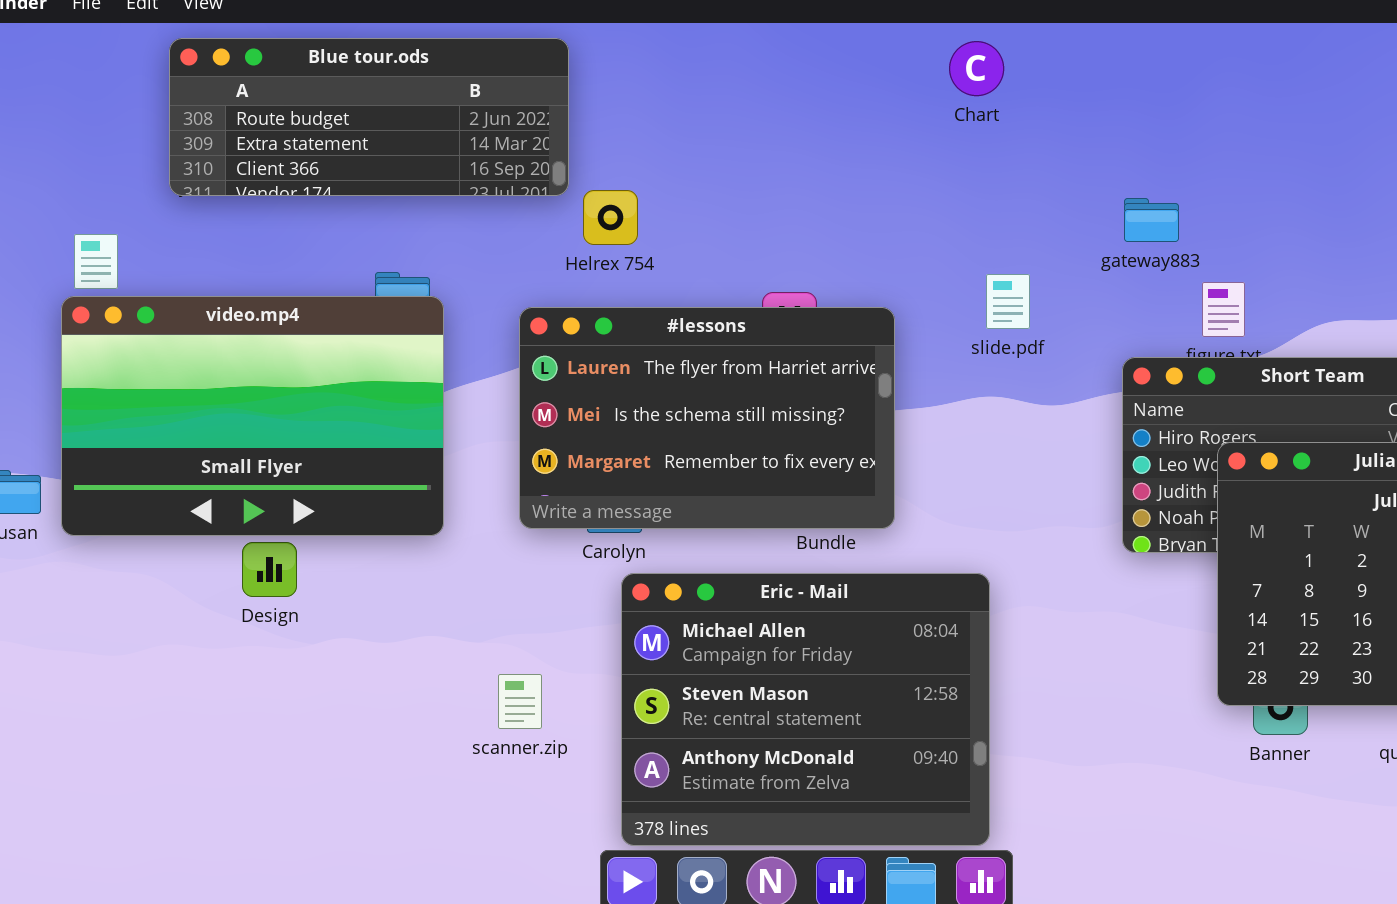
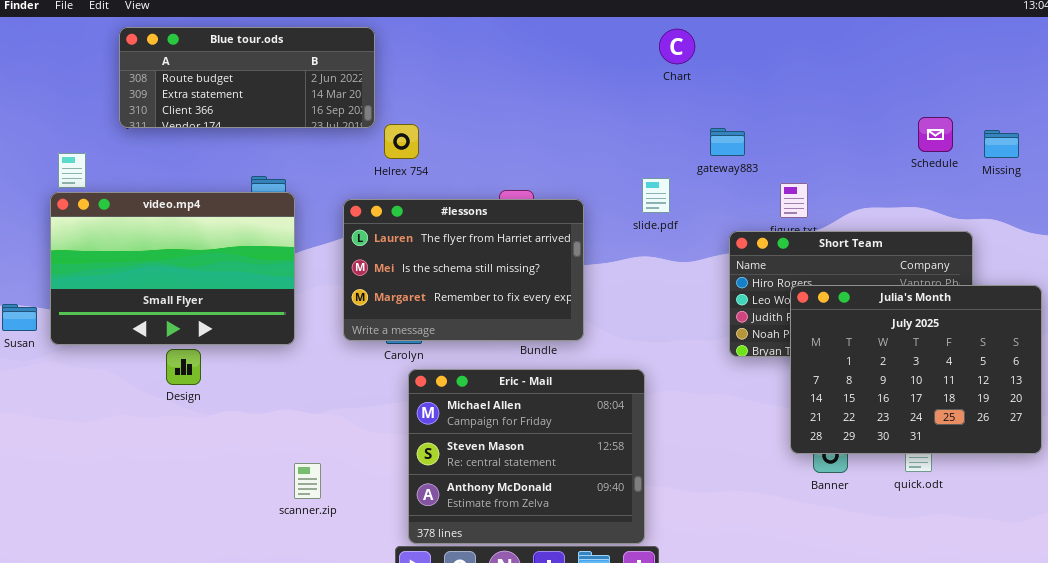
Chart: [949,41,1004,96] -> [659,29,695,64], moved
gateway883: [1124,198,1179,242] -> [710,128,745,156], moved
scanner.zip: [498,674,542,729] -> [294,463,321,499], moved

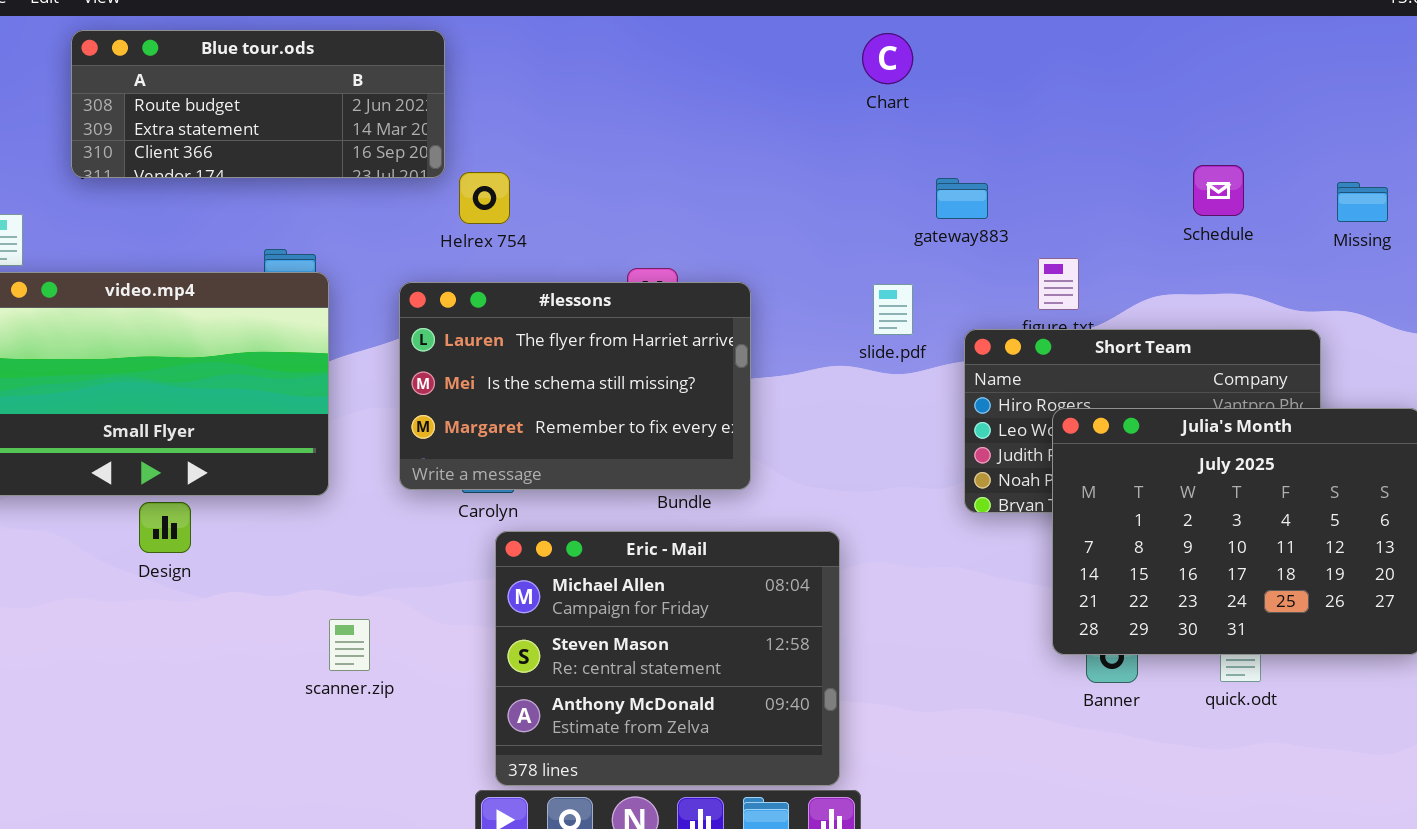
Schedule: [918,117,953,152] -> [1193,165,1244,216], moved
slide.pdf: [642,178,670,213] -> [873,284,913,335], moved
scanner.zip: [294,463,321,499] -> [329,619,370,671], moved

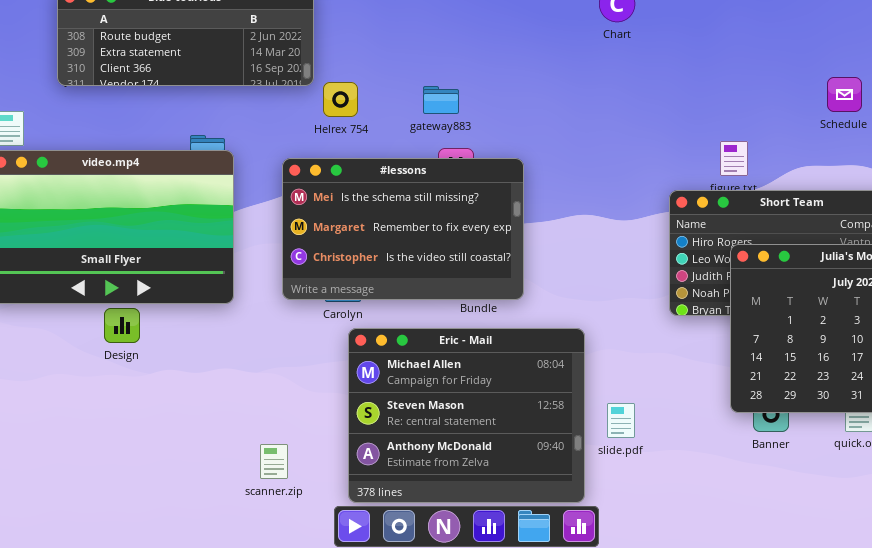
gateway883: [936,178,988,219] -> [423,86,459,114], moved
#lessons: [399,282,751,490] -> [282,158,524,300], scrolled down 1 row
slide.pdf: [873,284,913,335] -> [607,403,635,438], moved
scanner.zip: [329,619,370,671] -> [260,444,288,479], moved

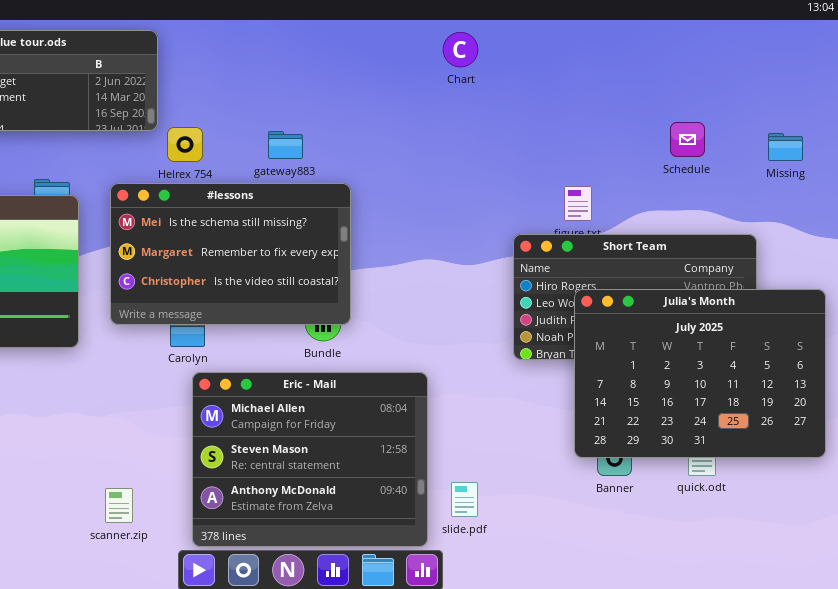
#lessons: [282,158,524,300] -> [110,183,351,325], moved
slide.pdf: [607,403,635,438] -> [451,482,478,517], moved

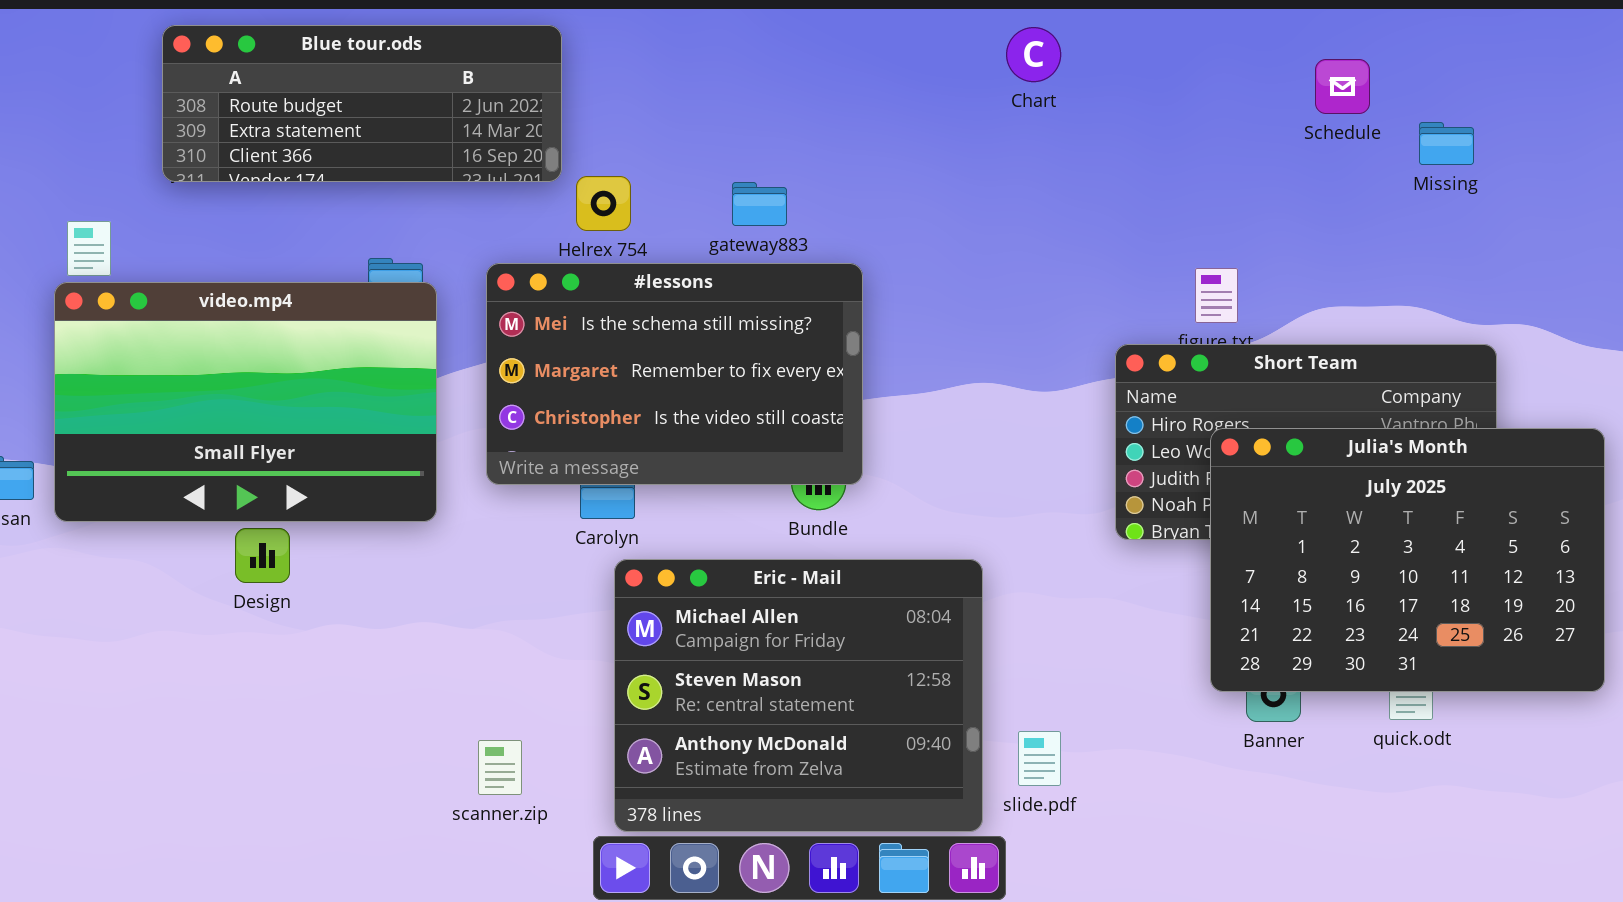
Schedule: [670,122,705,157] -> [1315,59,1370,114], moved
Missing: [768,133,803,161] -> [1419,122,1474,165], moved

